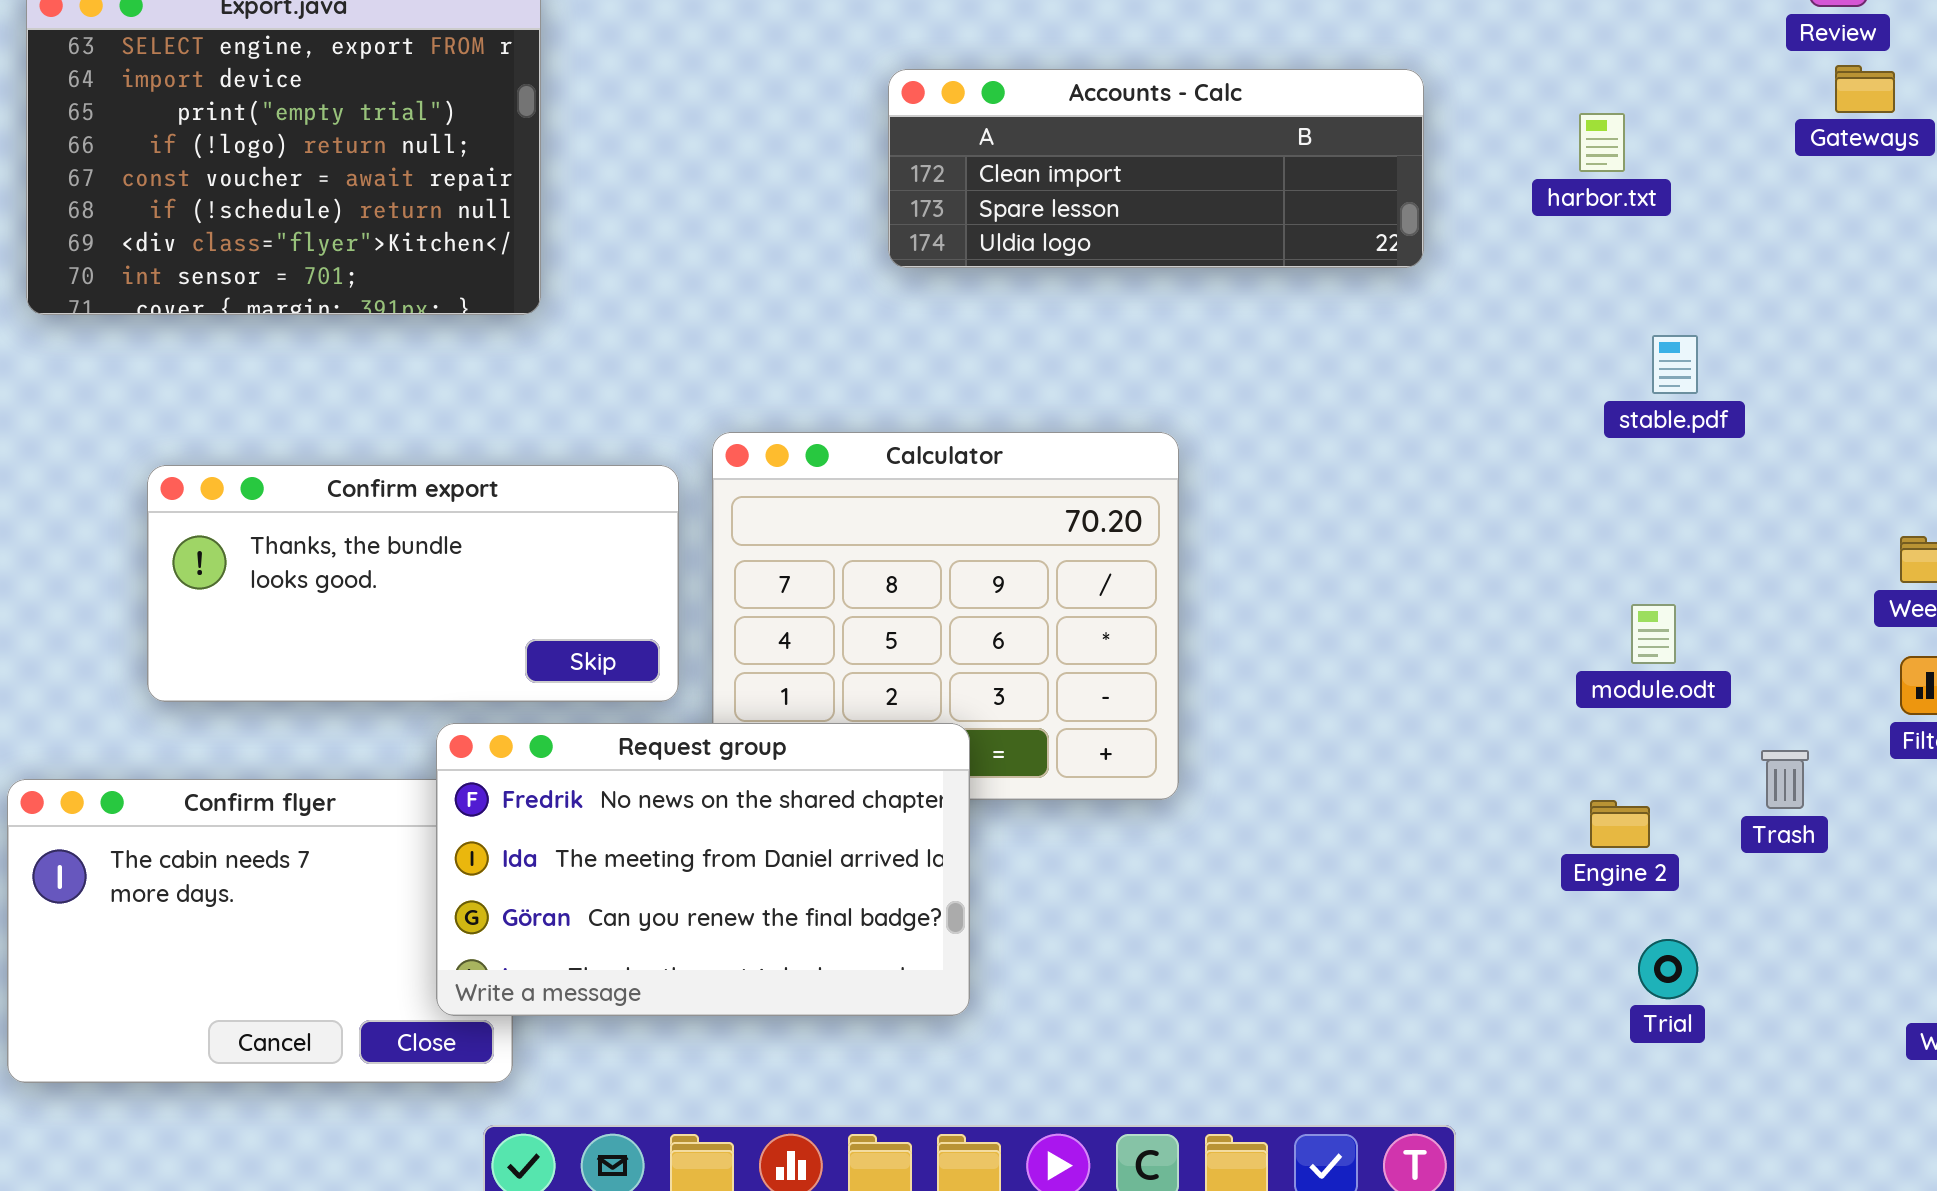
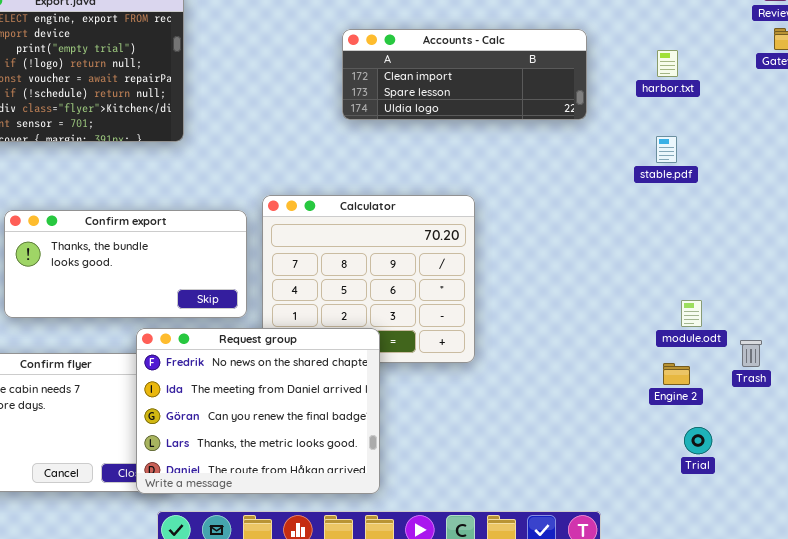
stable.pdf: [1652,335,1698,394] -> [656,136,677,163], moved
module.odt: [1631,604,1676,664] -> [681,300,702,327], moved
Request group: [436,723,970,1016] -> [136,328,380,494], resized

